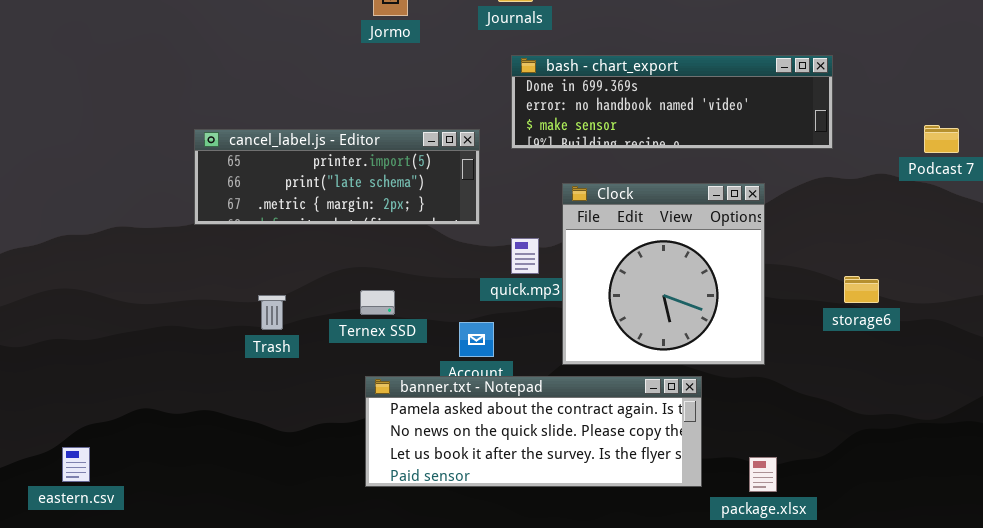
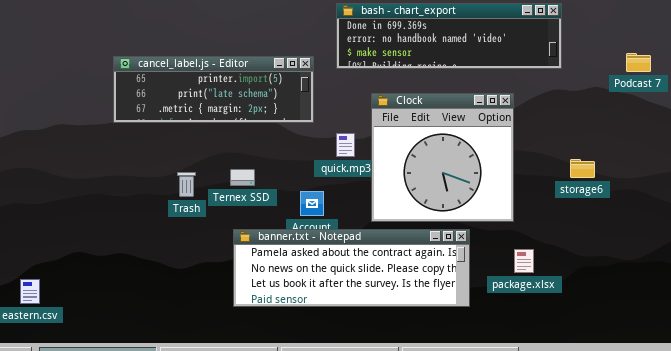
Trash: [258,295,286,330] -> [177,172,196,197], moved
package.xlsx: [749,457,777,492] -> [514,249,534,273], moved

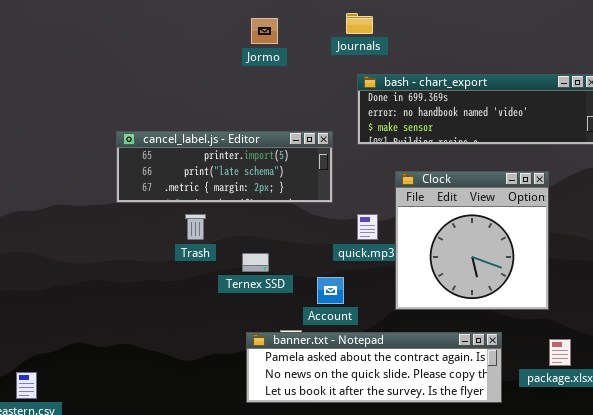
Trash: [177,172,196,197] -> [185,214,206,240], moved
banner.txt - Notepad: [233,229,470,307] -> [246,332,502,403], resized

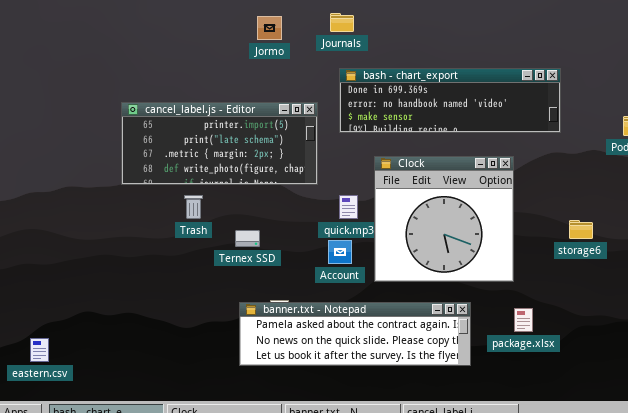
Jormo: [251,18,278,44] -> [257,16,282,40], moved
cancel_label.js - Editor: [116,131,333,203] -> [121,102,318,185], resized
Account: [317,277,344,304] -> [328,240,352,264], moved

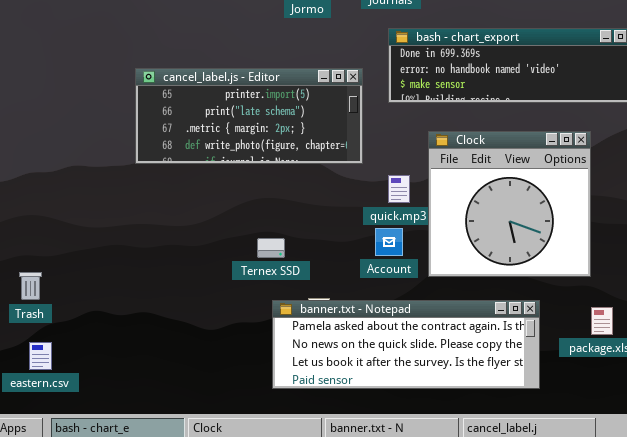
Trash: [184,195,203,219] -> [19,272,42,300], moved
Ternex SSD: [235,230,260,247] -> [257,238,285,258], moved
banner.txt - Notepad: [239,302,471,366] -> [272,300,540,389], resized

